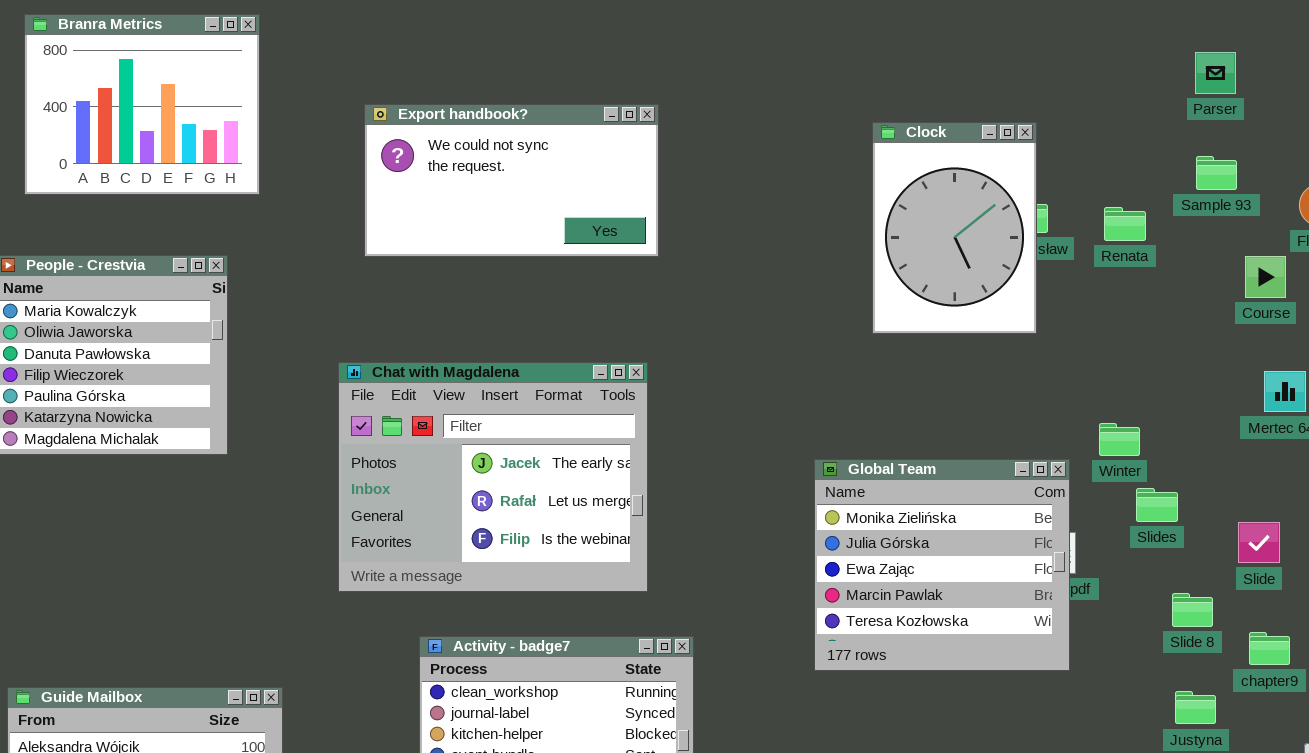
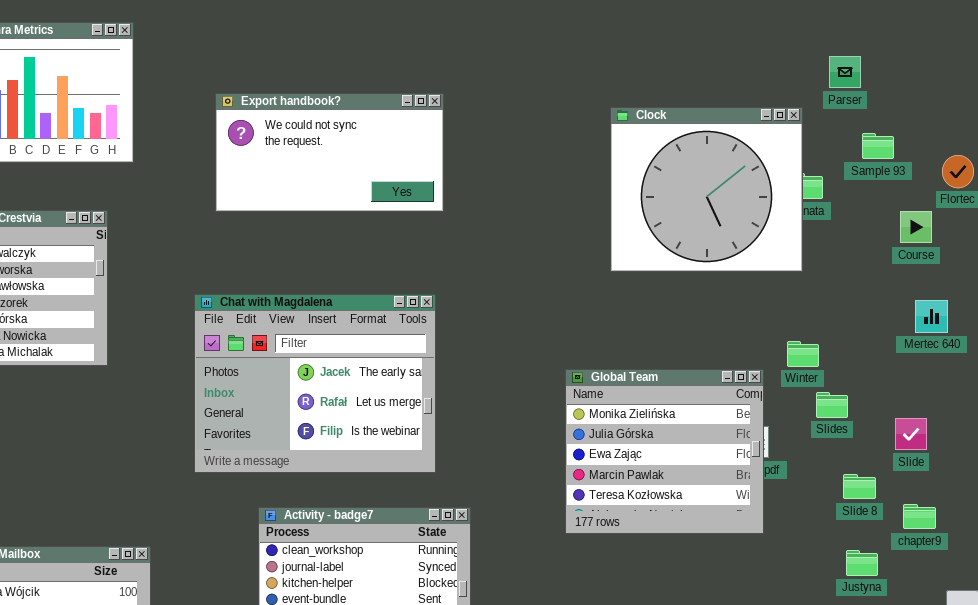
Parser: [1195,52,1236,94] -> [829,56,861,88], moved
Clock: [872,122,1037,334] -> [610,107,803,272], resized

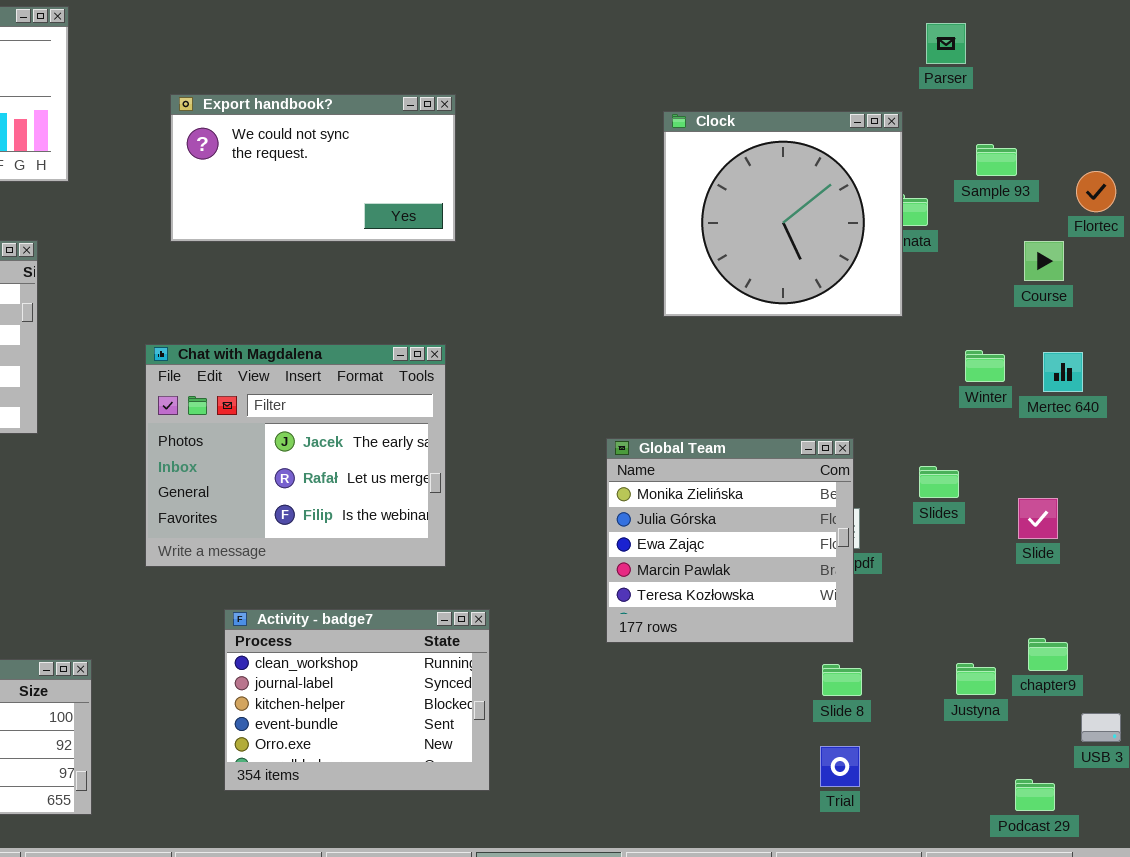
Parser: [829,56,861,88] -> [926,23,966,64], moved
Winter: [787,341,819,367] -> [965,350,1005,382], moved
Slide 8: [843,474,876,499] -> [822,664,862,696], moved
chapter9: [903,504,936,529] -> [1028,638,1068,671], moved

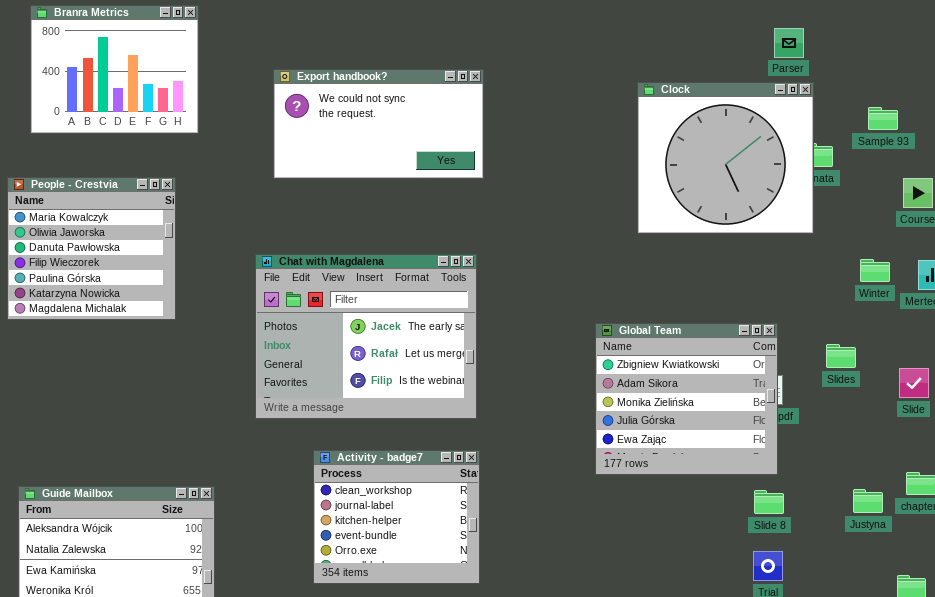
Parser: [926,23,966,64] -> [774,28,804,58], moved
Global Team: [606,438,854,643] -> [595,323,778,475], scrolled up 2 rows
Activity - badge7: [224,609,490,791] -> [313,450,480,584], resized

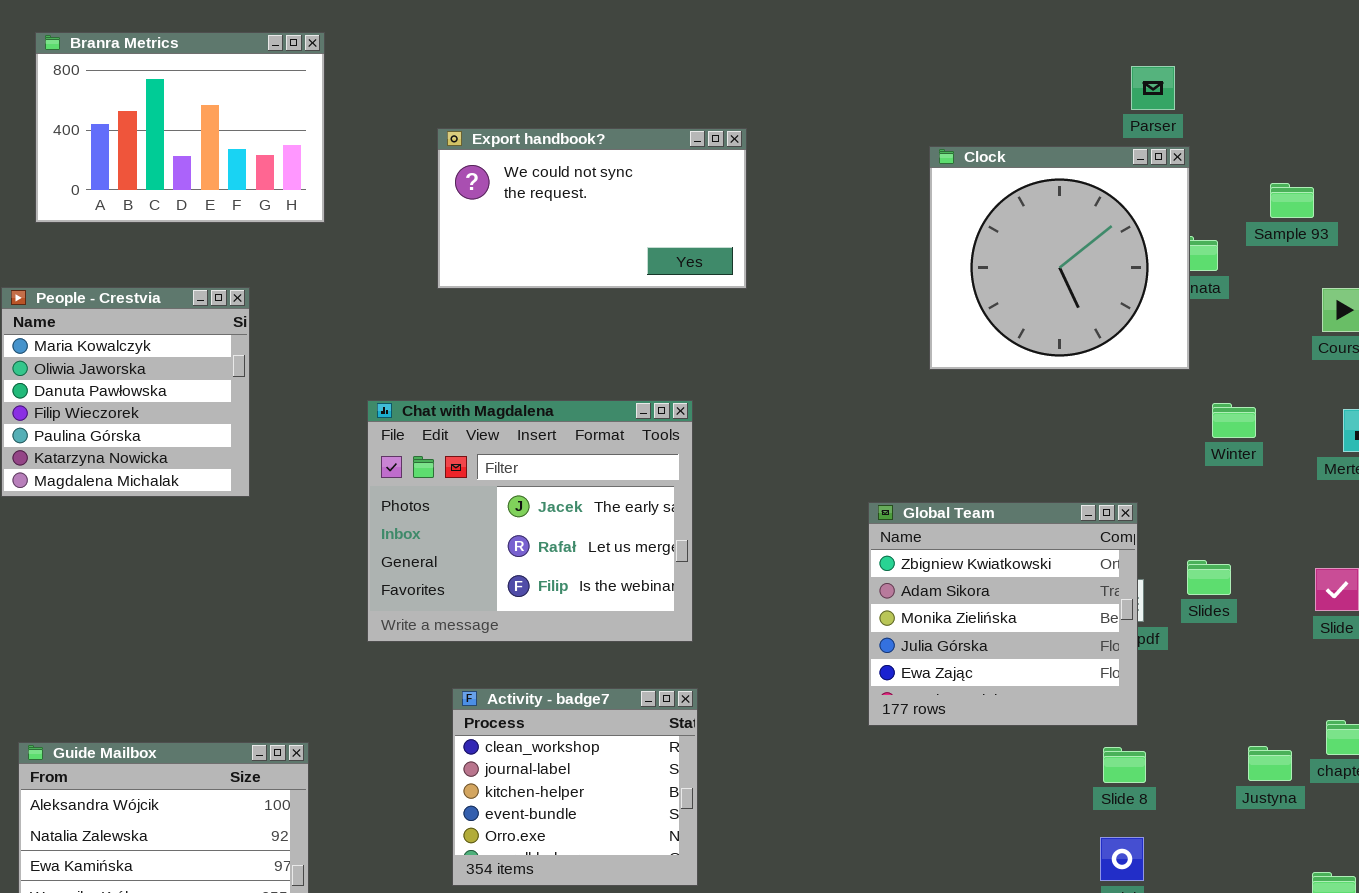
Branra Metrics: [30,5,199,134] -> [35,32,325,223], resized
Export handbook?: [273,69,484,179] -> [437,128,747,289], moved
Winter: [860,259,890,282] -> [1212,403,1256,438], moved
Slides: [826,344,856,368] -> [1187,560,1231,595], moved

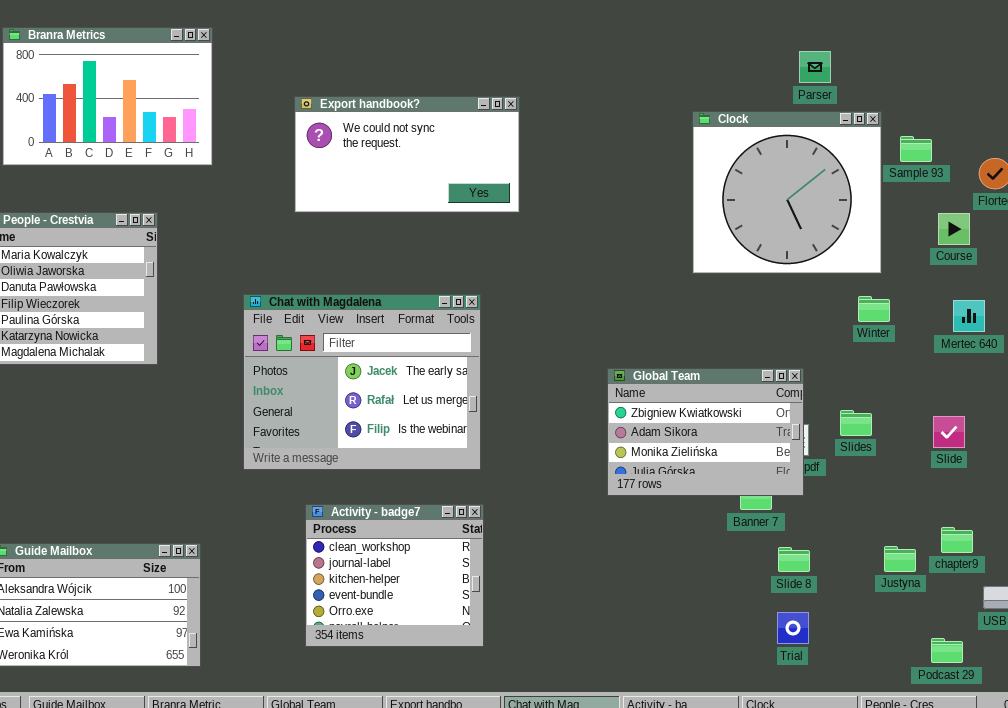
Clock: [929,146,1190,370] -> [692,111,882,274], moved
Global Team: [868,502,1138,726] -> [607,368,804,496], resized

